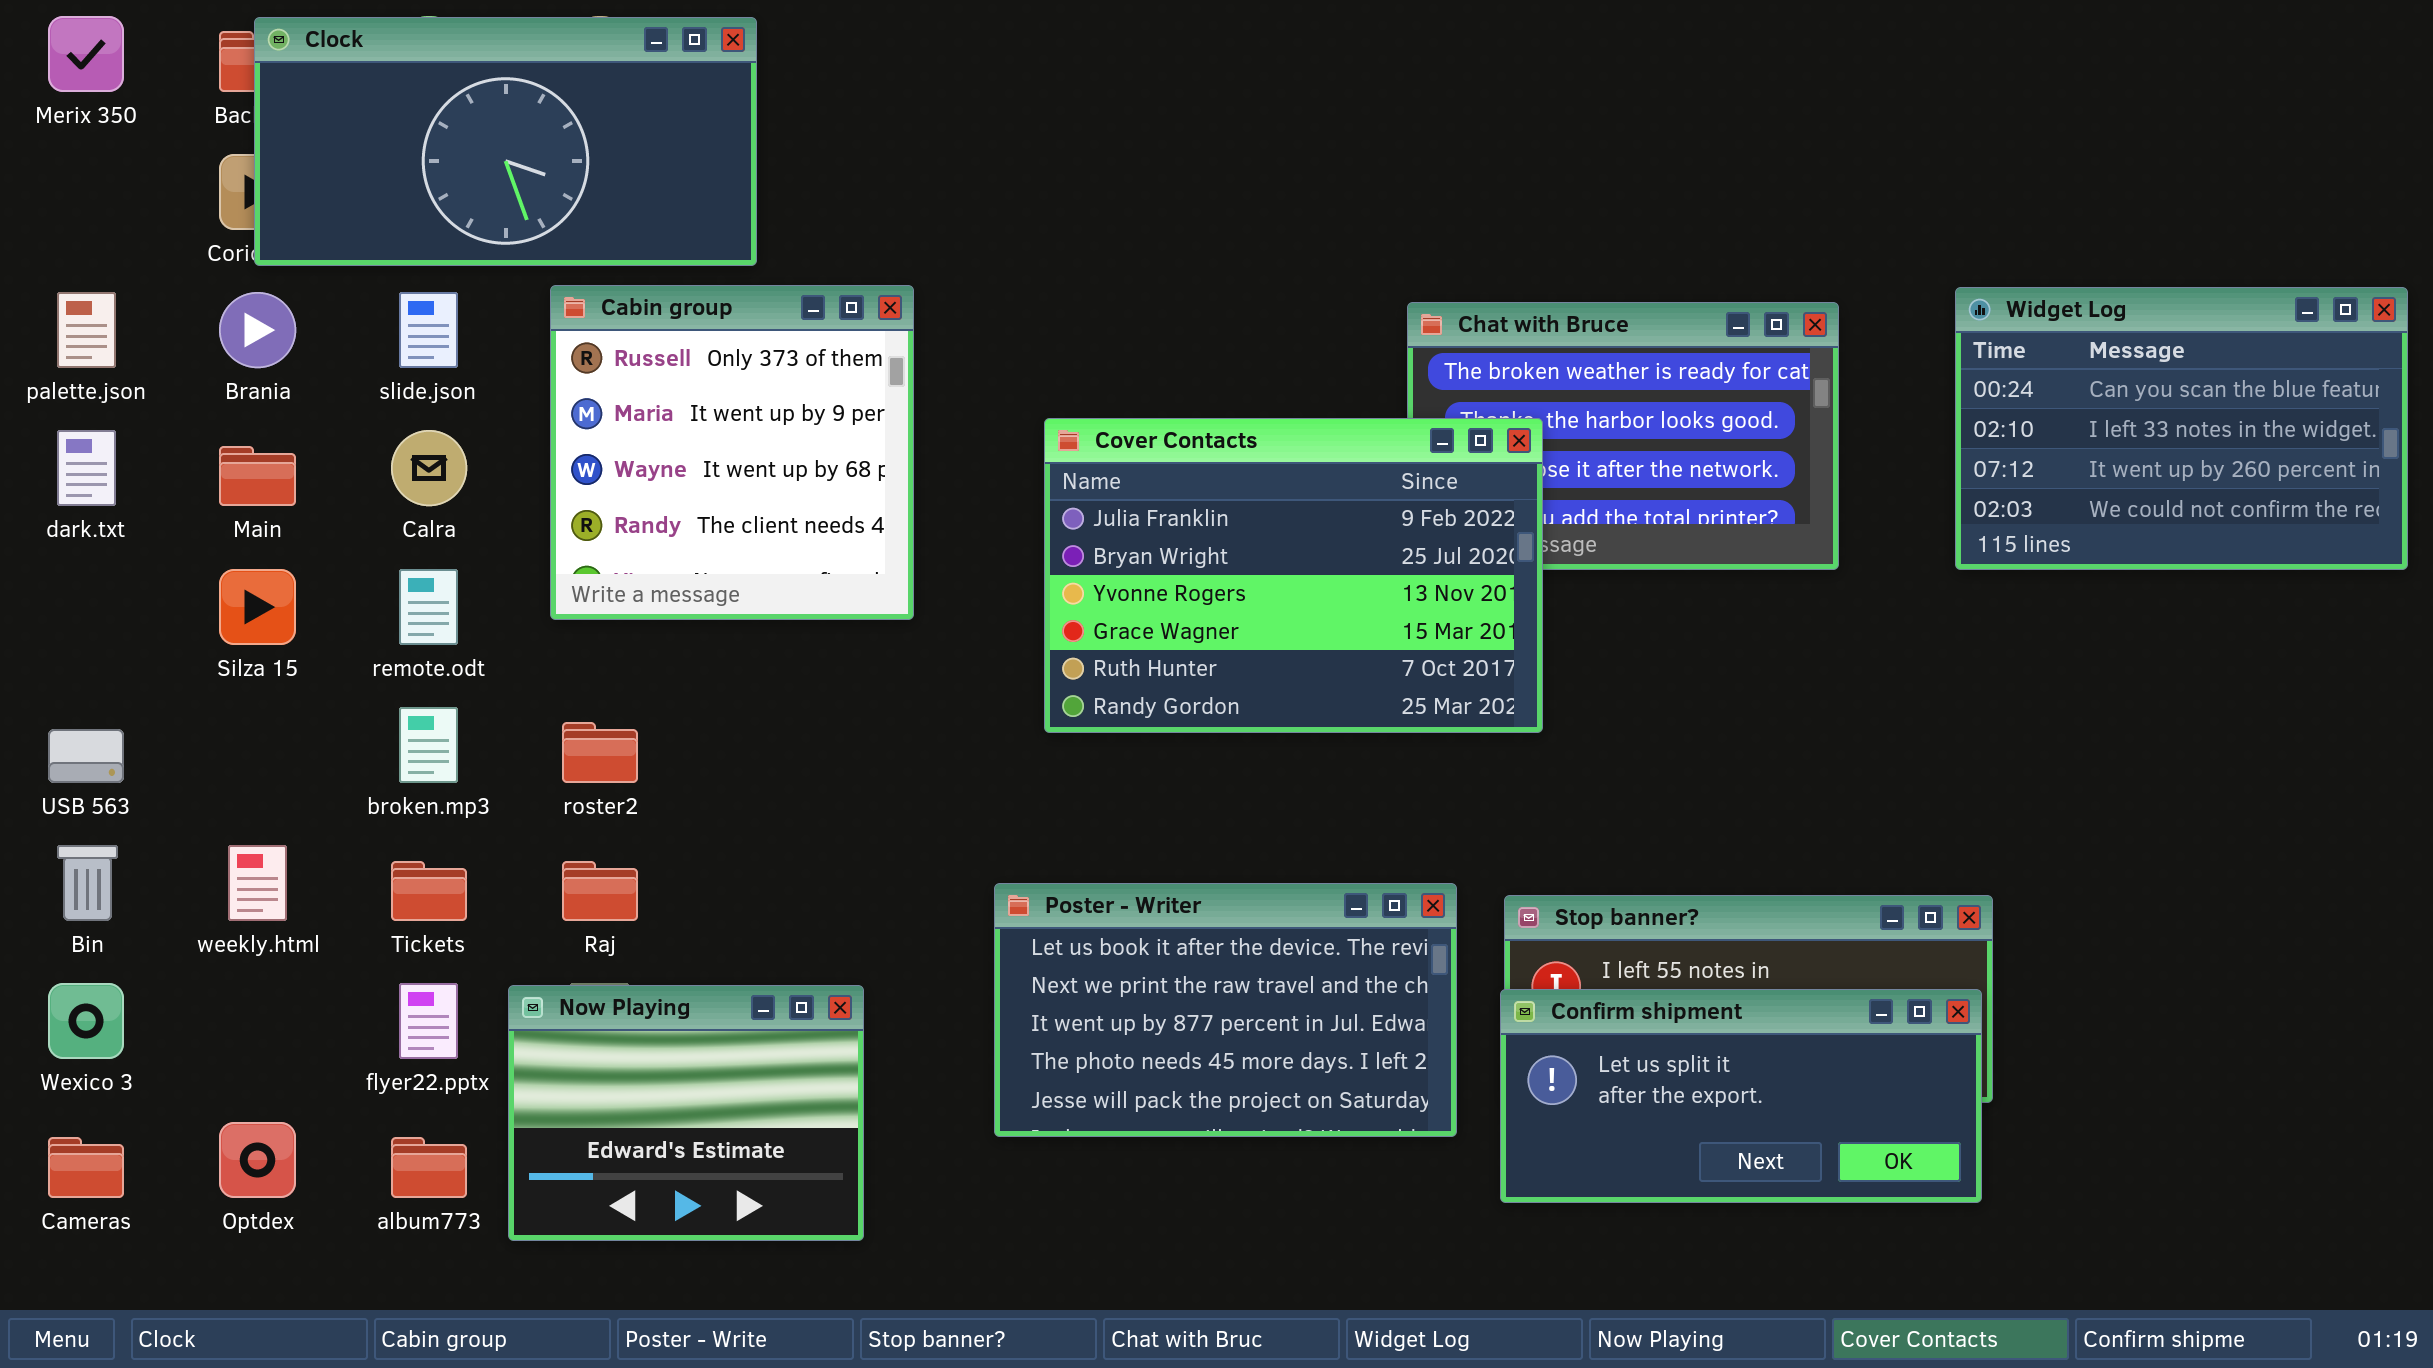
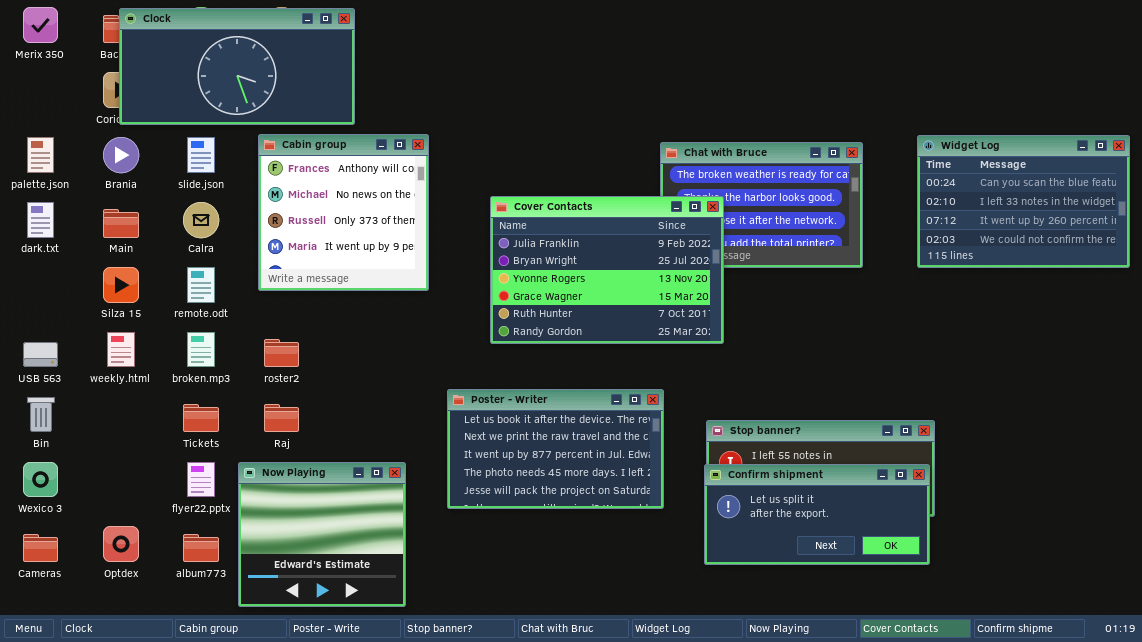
Cabin group: [550,285,914,620] -> [258,134,429,291], scrolled up 2 rows
weekly.html: [228,845,287,921] -> [107,332,135,367], moved
Poster - Writer: [994,883,1457,1137] -> [447,389,664,509], moved
Now Playing: [508,985,864,1241] -> [238,462,406,607], resized

